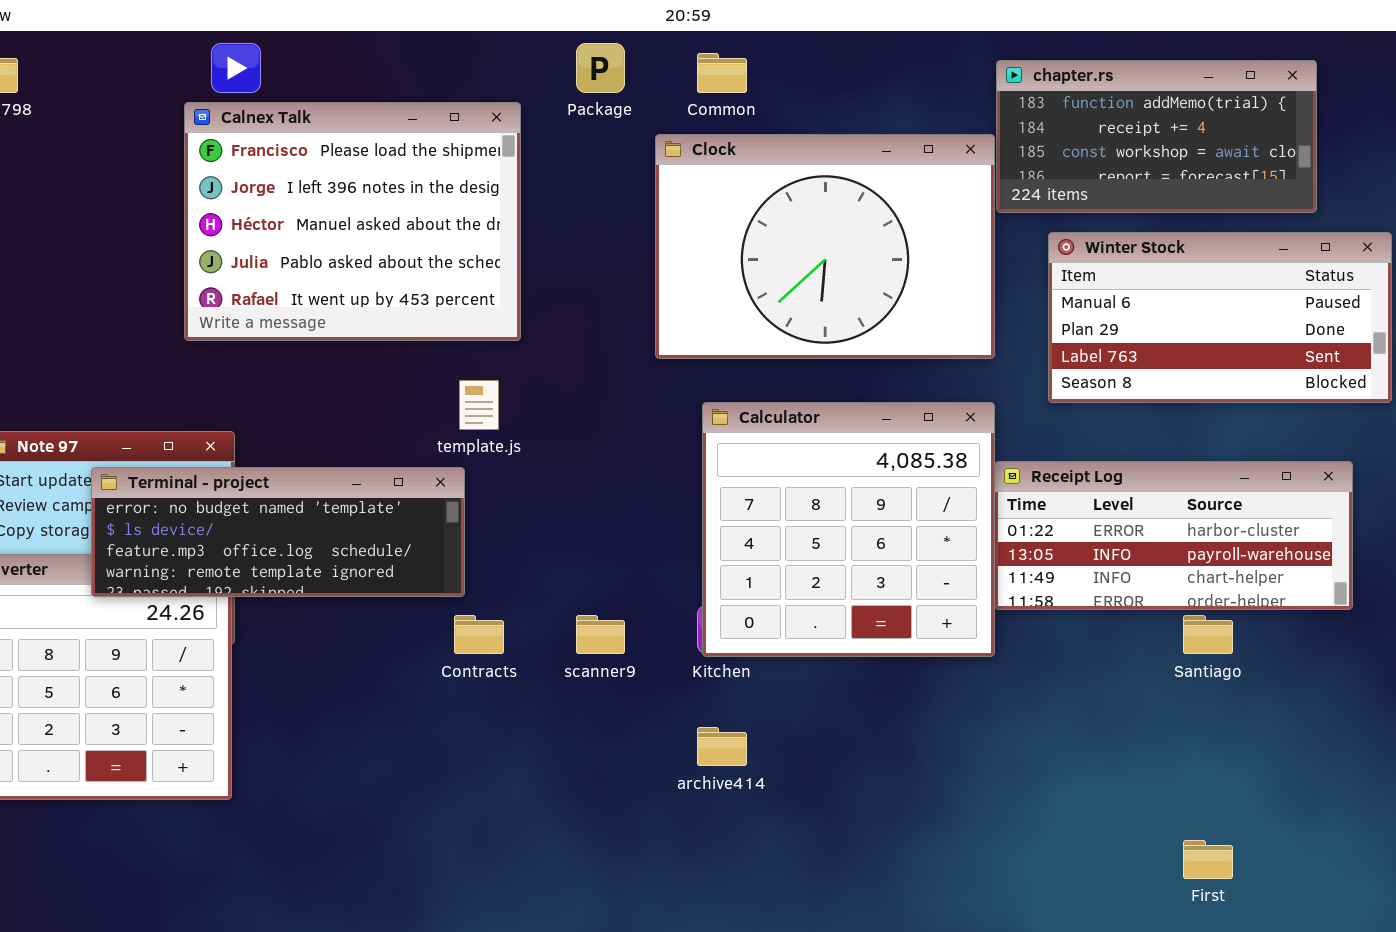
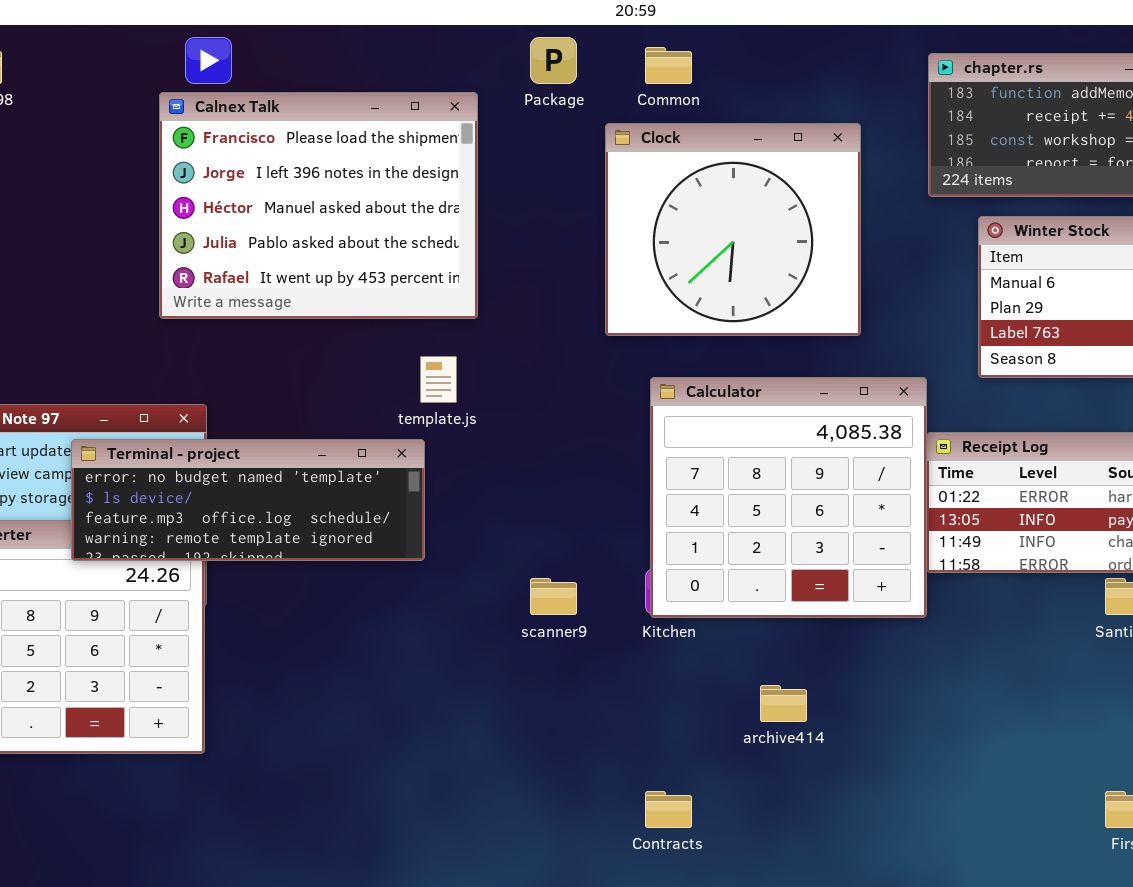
Clock: [655,134,995,359] -> [605,123,861,336], resized
Contracts: [454,615,504,654] -> [645,791,692,828], moved
archive414: [697,727,747,766] -> [760,685,807,722], moved

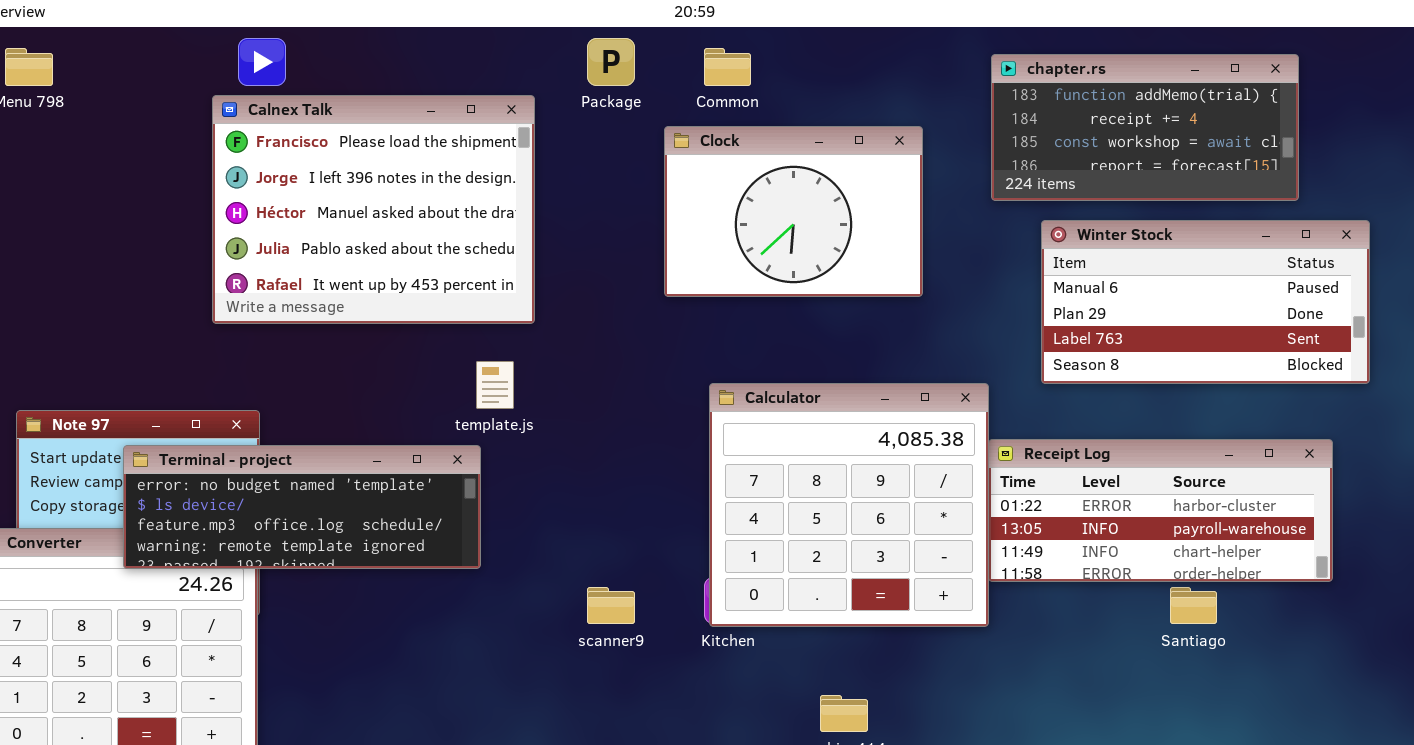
Clock: [605,123,861,336] -> [664,126,923,297], resized

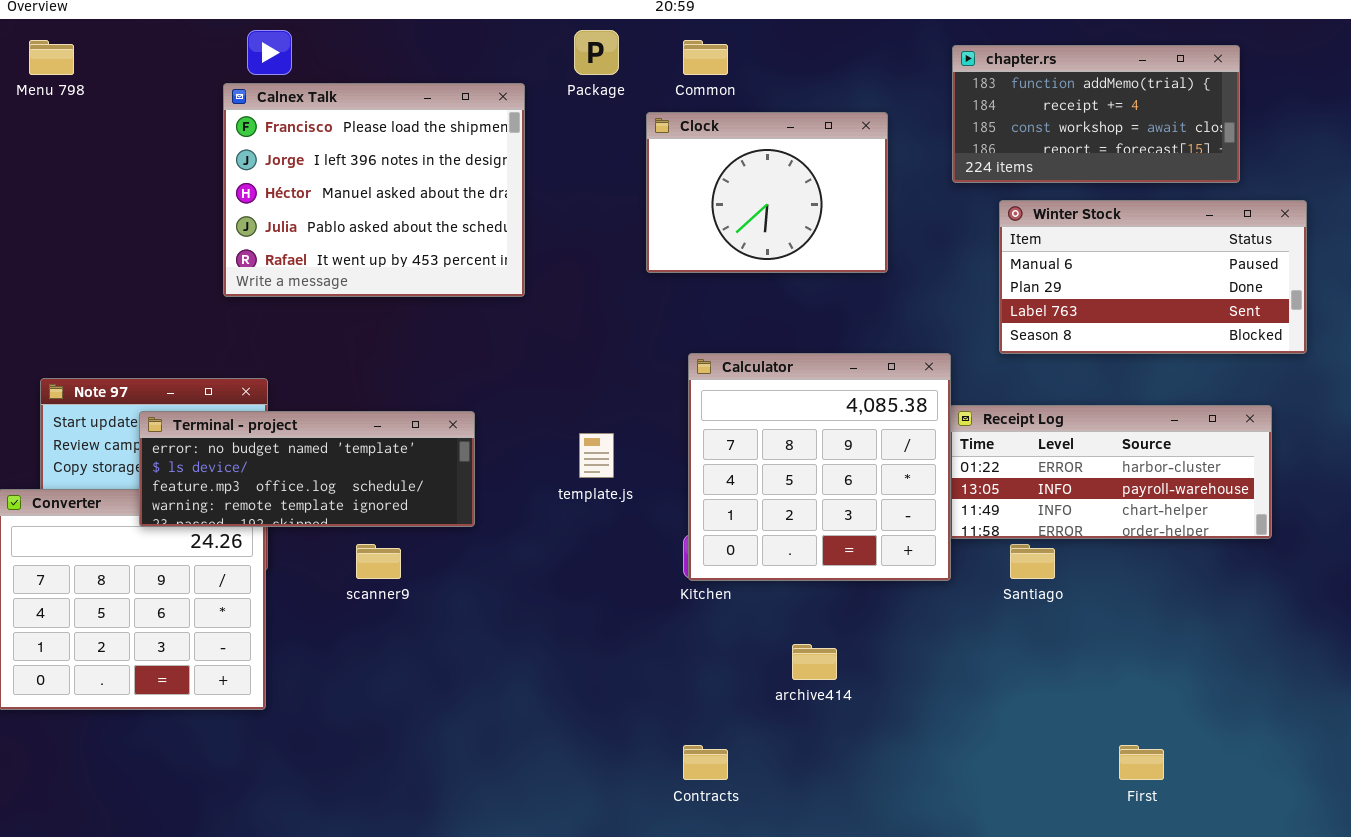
template.js: [476,361,514,409] -> [579,433,614,478], moved
scanner9: [587,587,635,624] -> [356,544,401,579], moved
Santiago: [1170,587,1217,624] -> [1010,544,1055,579], moved

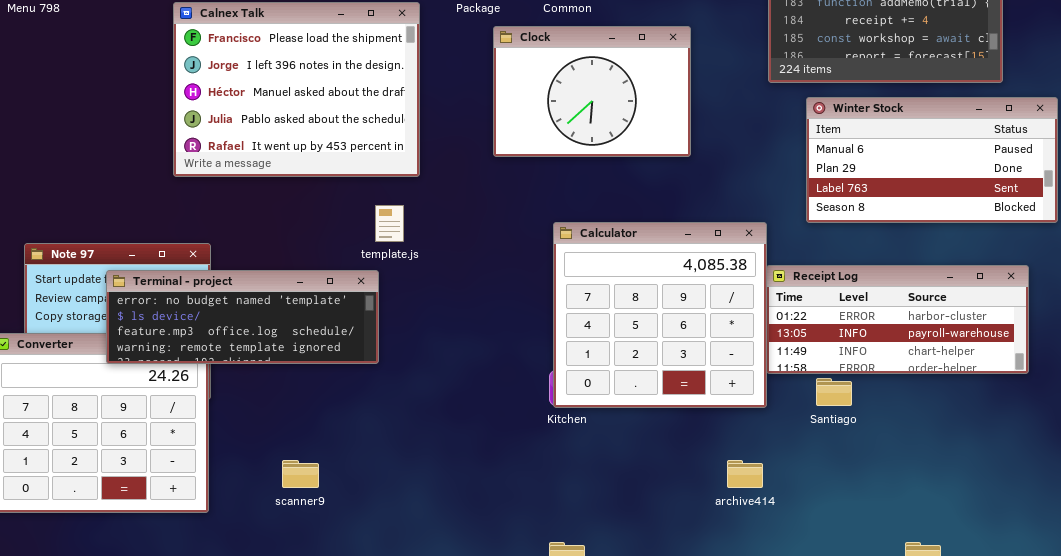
Clock: [646,112,888,273] -> [493,26,691,157], moved
template.js: [579,433,614,478] -> [375,205,404,242], moved
scanner9: [356,544,401,579] -> [282,460,319,488], moved
archive414: [792,644,837,680] -> [727,460,763,488], moved

